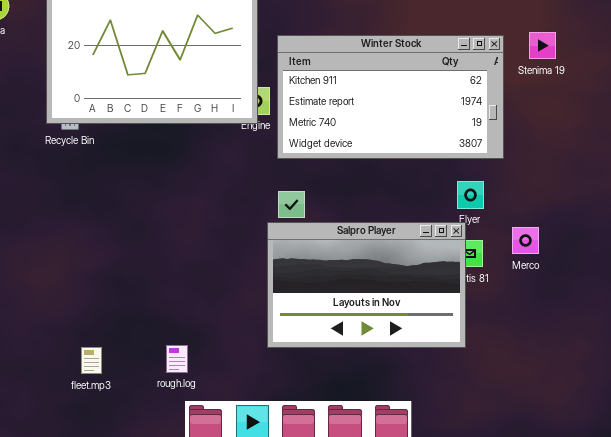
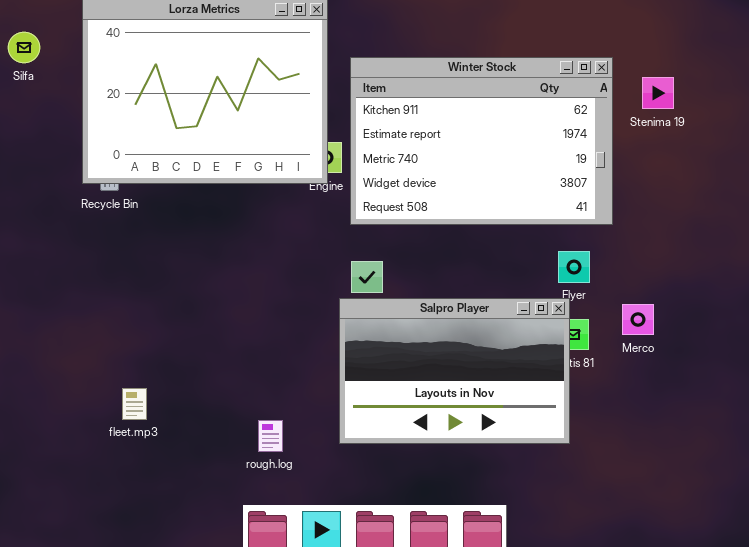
Winter Stock: [277,35,504,159] -> [350,57,613,225], resized
rough.log: [166,345,188,373] -> [258,420,283,452], moved
fleet.mp3: [81,347,102,374] -> [122,388,147,420], moved

